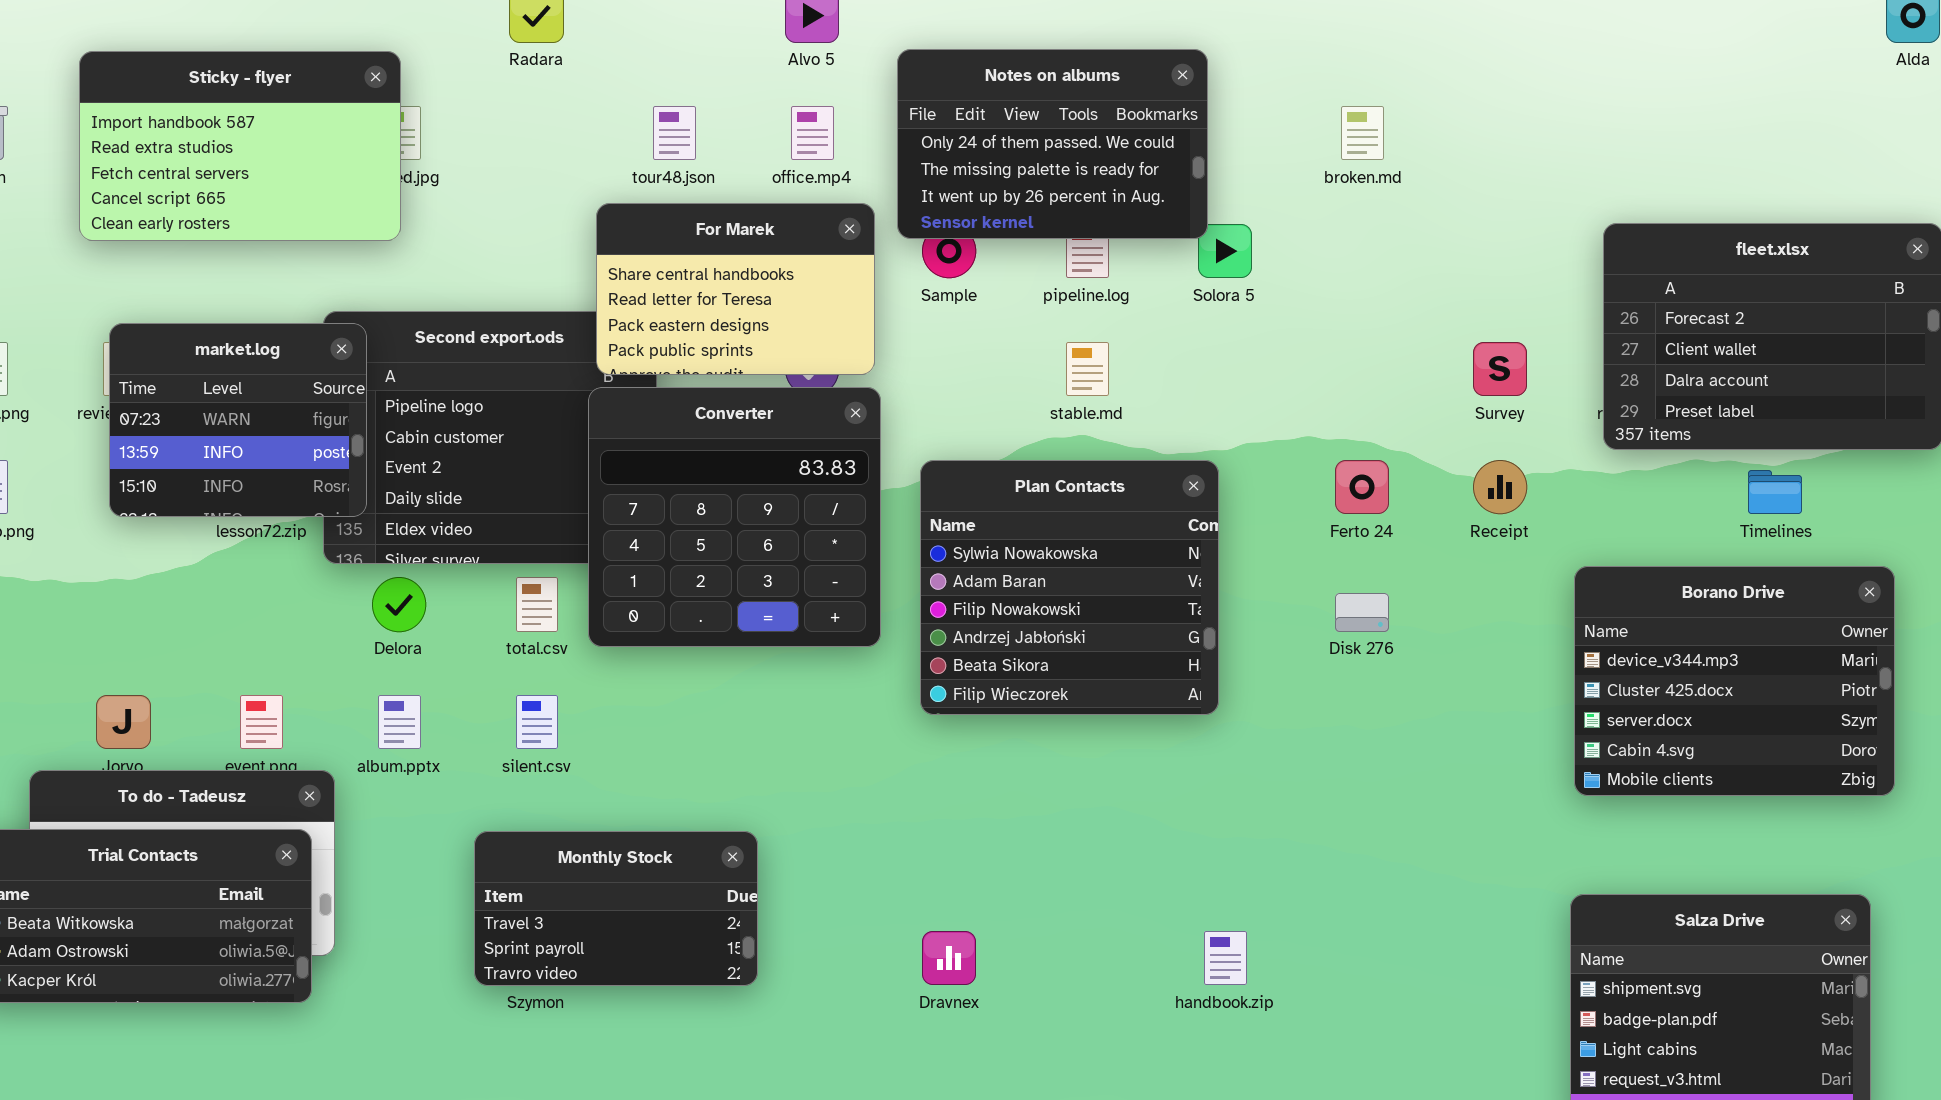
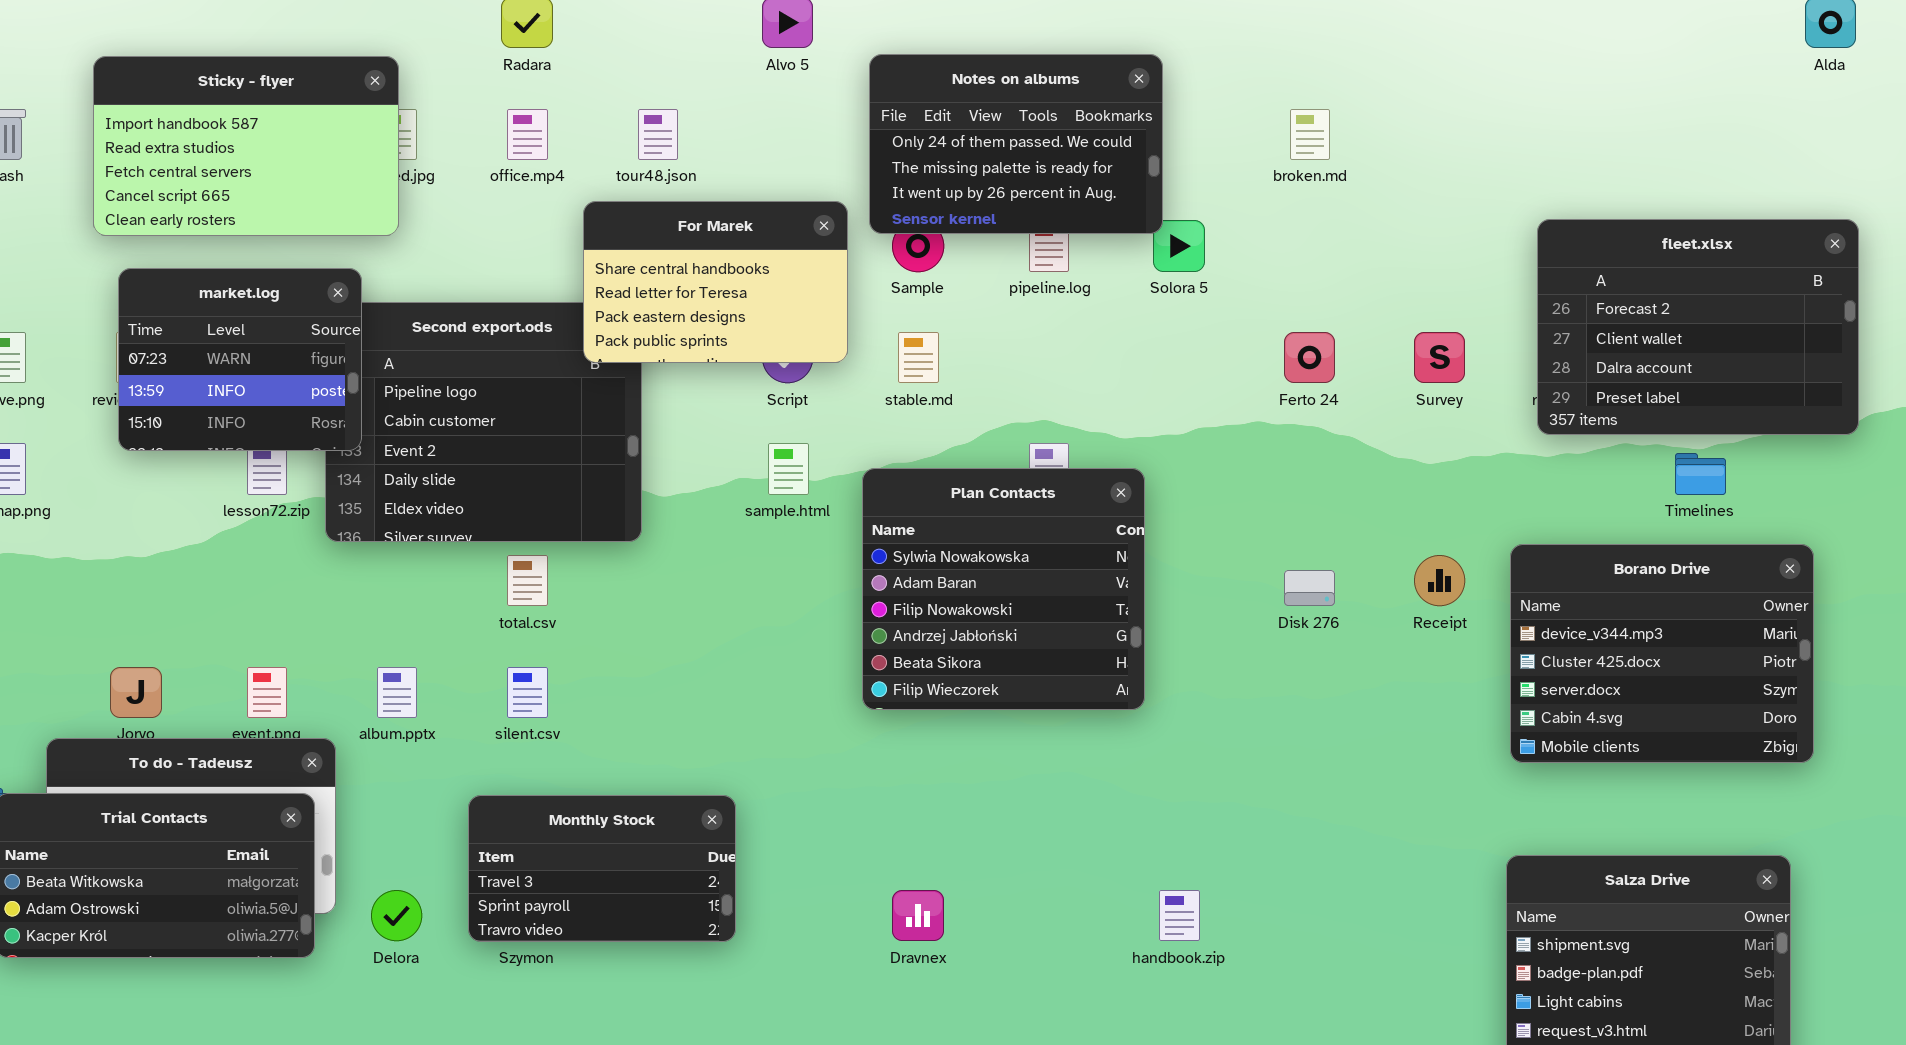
office.mp4: [791,106,834,160] -> [507,109,548,160], moved
market.log: [109,323,367,517] -> [118,268,362,451], moved
stable.md: [1066,342,1109,396] -> [898,332,939,383], moved
Converter: [588,387,881,647] -> none, closed
Plan Contacts: [920,460,1219,715] -> [862,468,1145,710], moved
Ferto 24: [1335,460,1389,514] -> [1284,332,1335,383], moved
Receipt: [1473,460,1527,514] -> [1414,555,1465,606], moved
Delora: [372,577,426,632] -> [371,890,422,941], moved

